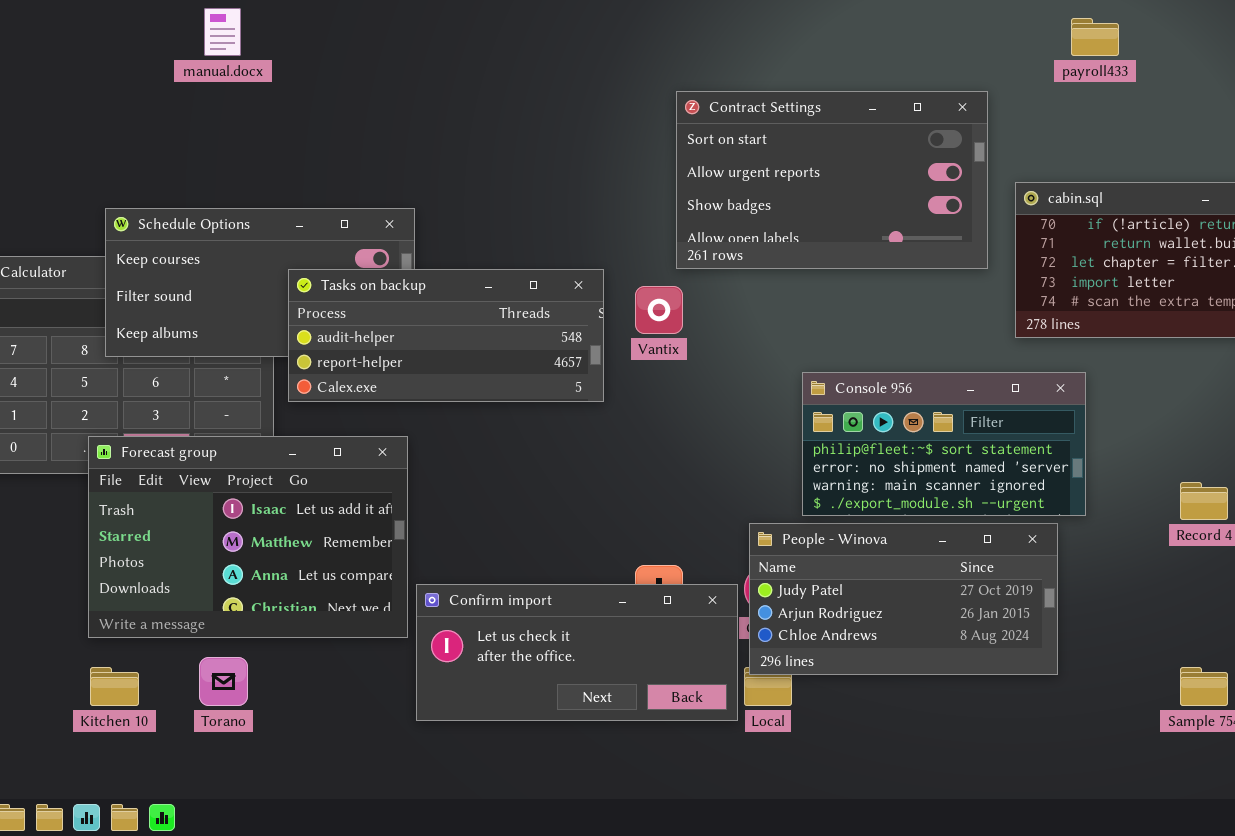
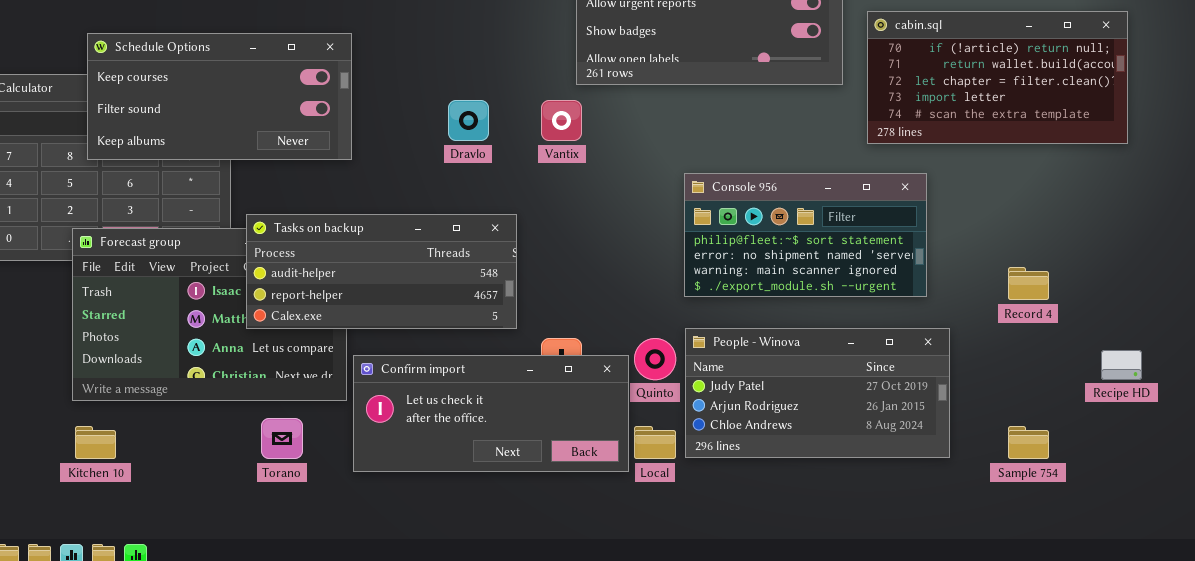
Tasks on backup: [288,269,604,402] -> [246,214,517,329], moved
People - Winova: [749,523,1058,675] -> [685,328,950,458], moved
Torano: [199,657,248,706] -> [261,418,303,459], moved

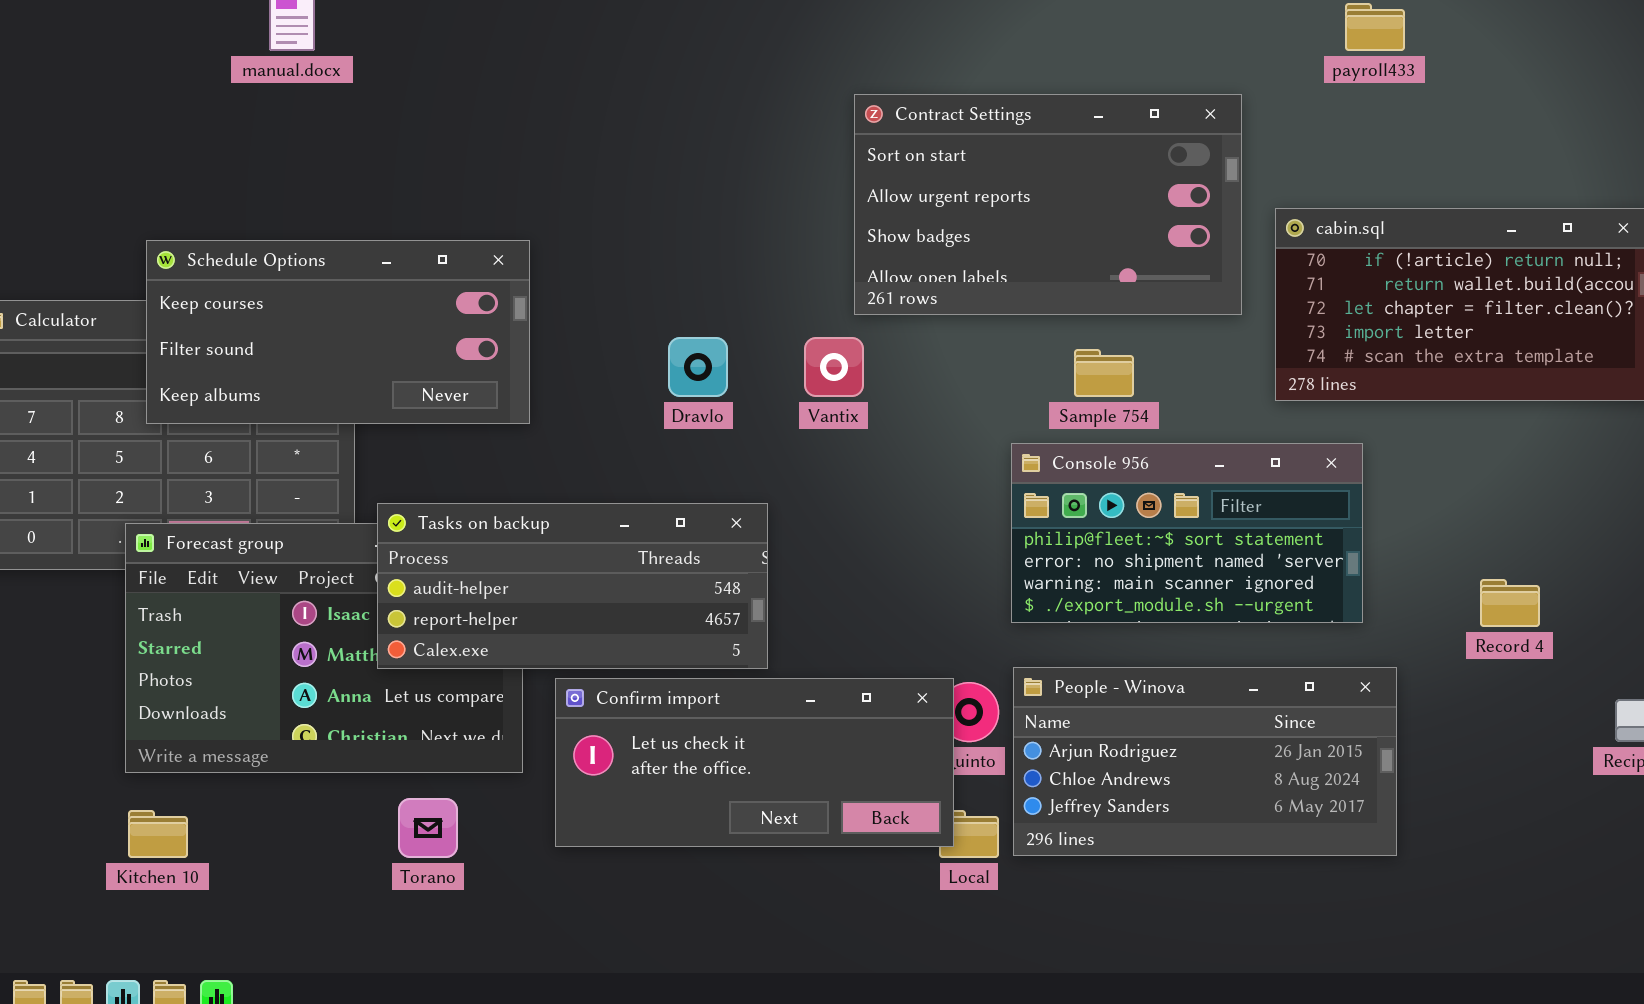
People - Winova: [685,328,950,458] -> [1013,667,1397,856], scrolled down 1 row
Confirm import: [353,355,629,472] -> [555,678,954,847], moved
Sample 754: [1008,426,1049,459] -> [1074,349,1134,397], moved

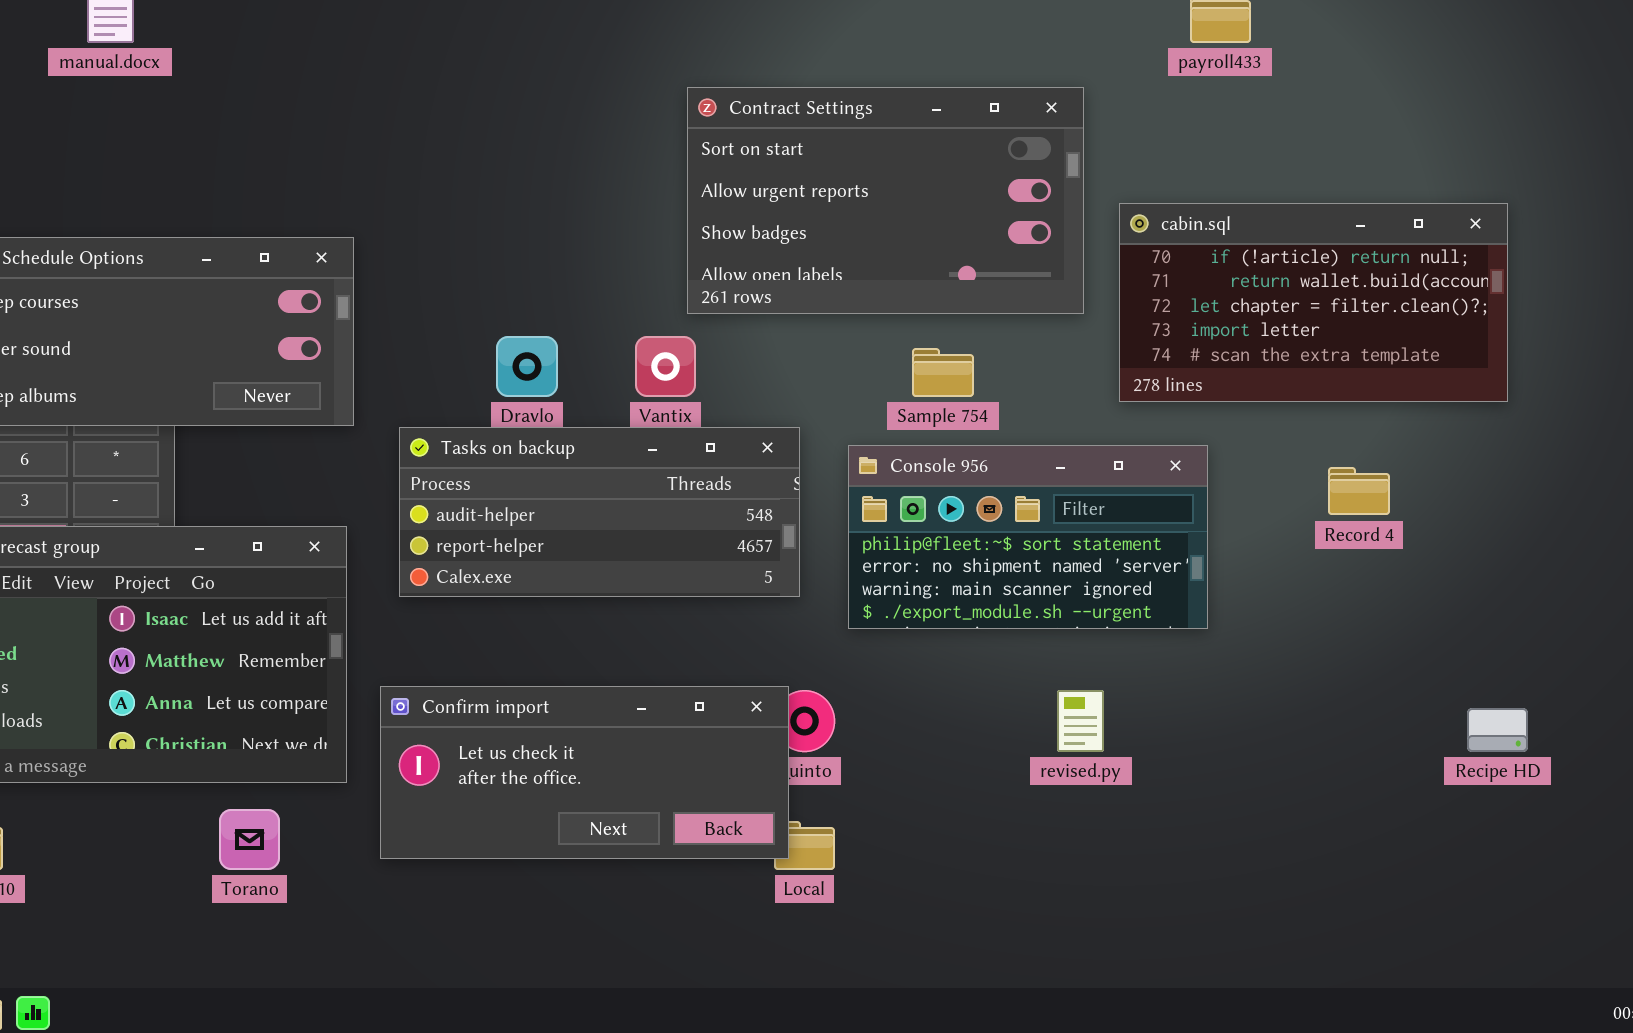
Tasks on backup: [377,503,768,669] -> [399,427,800,597], moved
Record 4: [1480,579,1540,627] -> [1328,467,1390,515], moved
People - Winova: [1013,667,1397,856] -> none, closed

